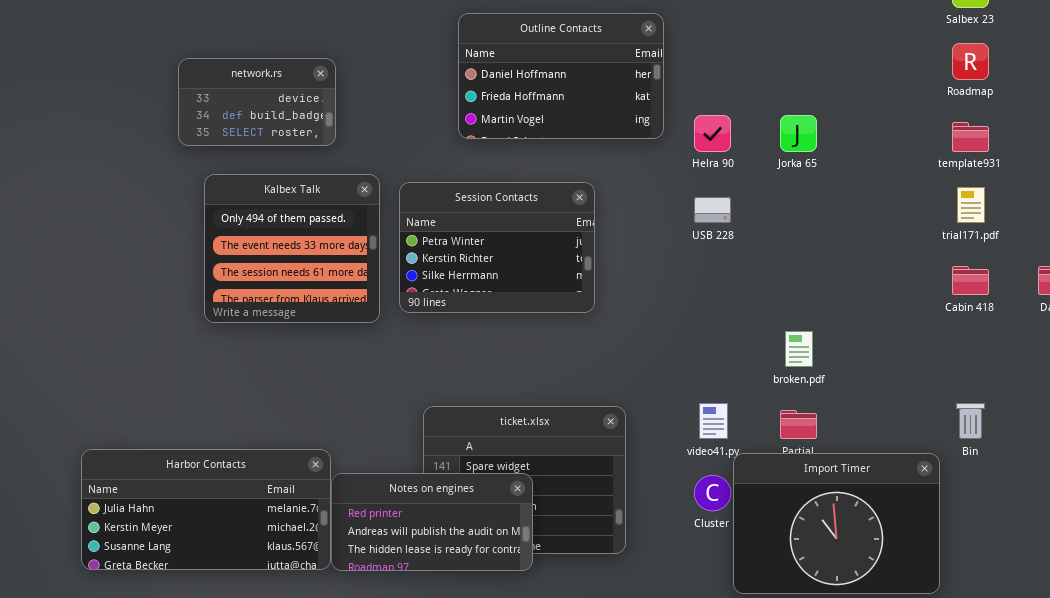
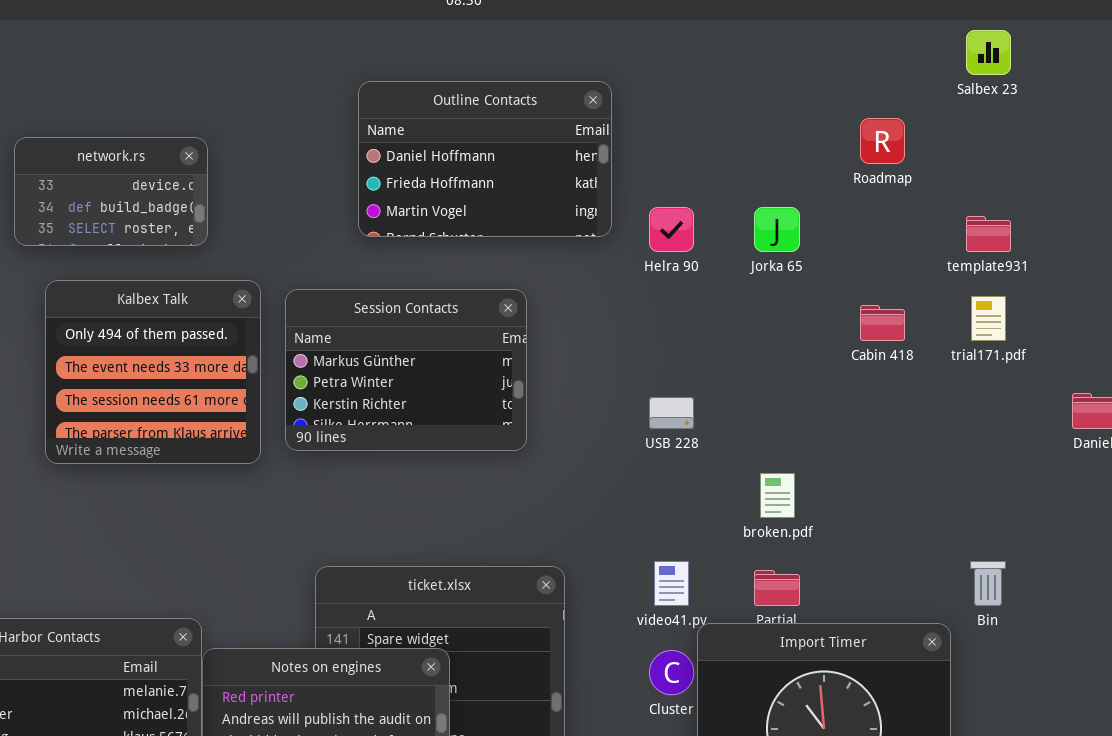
Roadmap: [952,43,989,80] -> [860,118,905,164], moved
Session Contacts: [399,182,595,313] -> [285,289,527,451], scrolled up 1 row
USB 228: [694,197,731,223] -> [649,397,694,429], moved
Cabin 418: [952,266,989,295] -> [860,305,905,341], moved

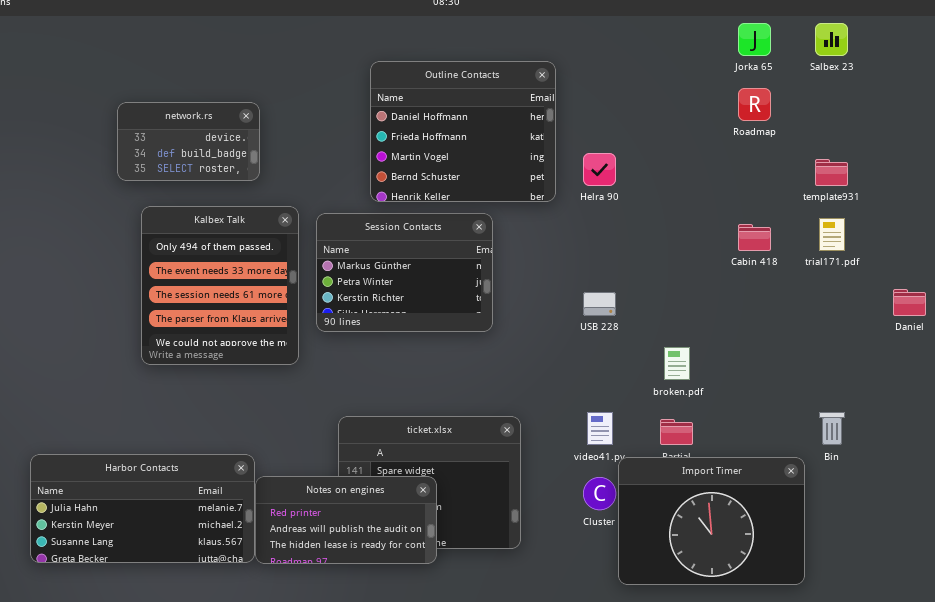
Outline Contacts: [358,81,612,237] -> [370,61,556,202], resized
Jorka 65: [754,207,800,252] -> [738,23,771,56], moved
Kalbex Talk: [45,280,261,464] -> [141,206,299,365], resized

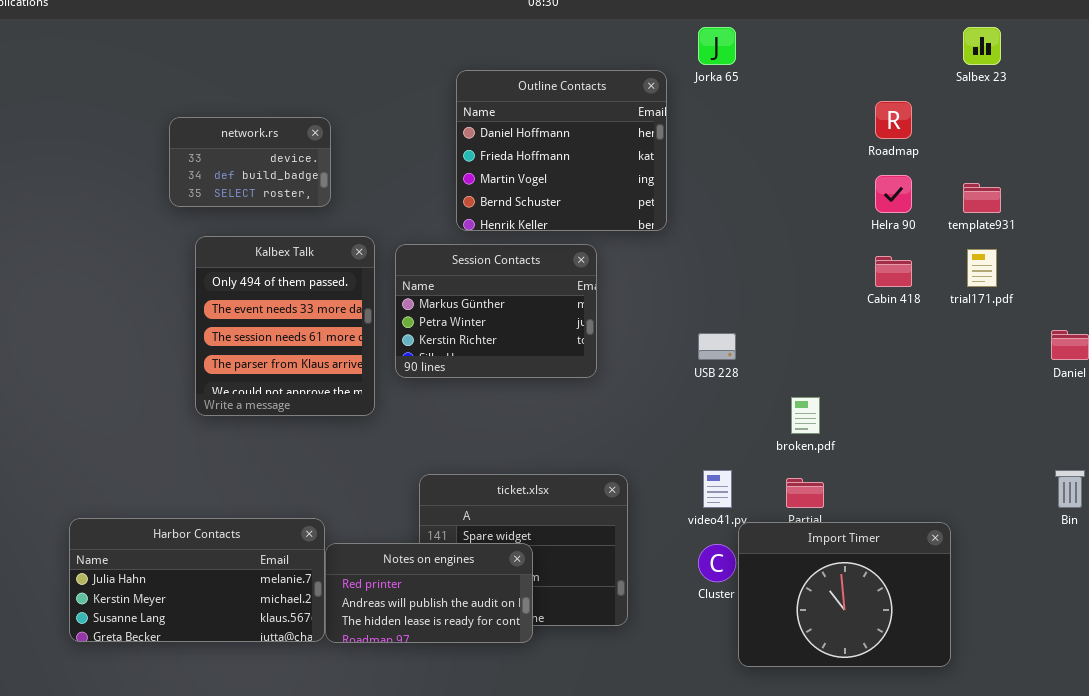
Jorka 65: [738,23,771,56] -> [698,27,736,65], moved
Helra 90: [583,153,616,186] -> [875,175,912,213], moved
Bin: [819,412,845,445] -> [1055,470,1085,508], moved

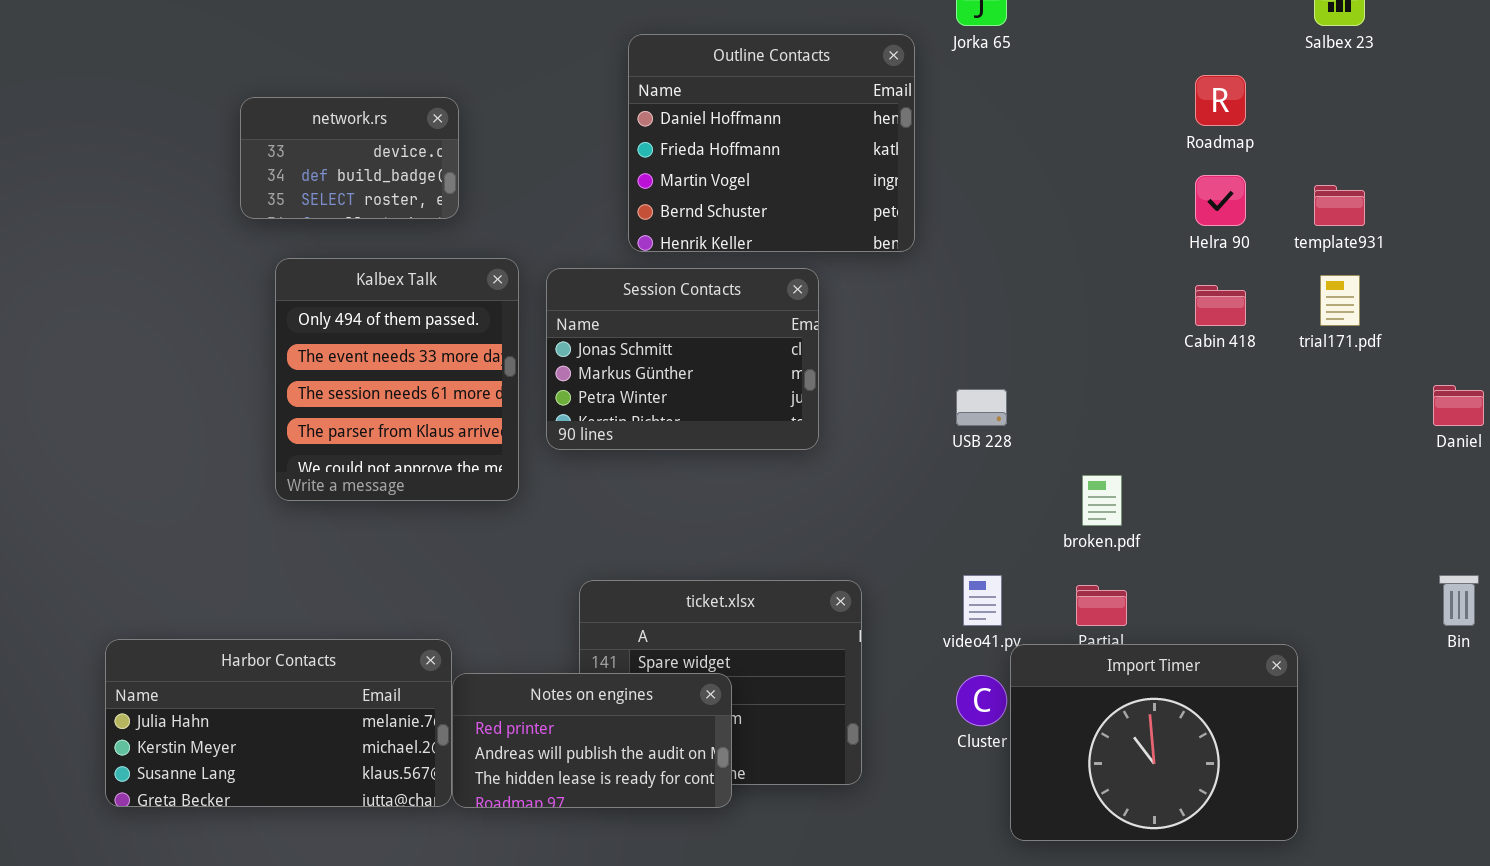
Session Contacts: [395,244,597,378] -> [546,268,819,450], scrolled up 1 row

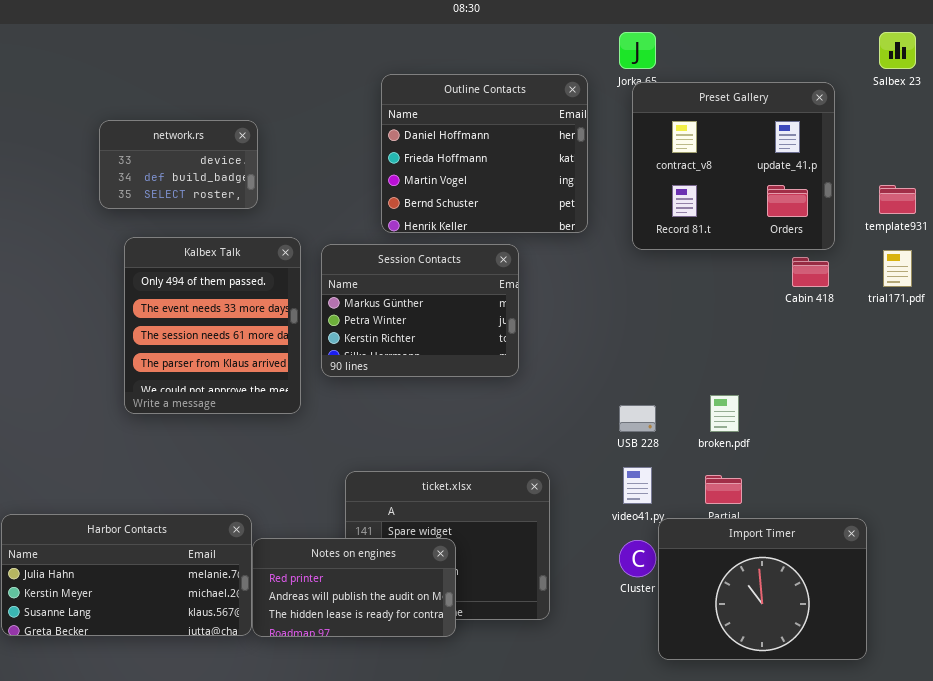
Preset Gallery: none -> [632,82,835,250], opened
Session Contacts: [546,268,819,450] -> [321,244,519,377], scrolled down 1 row
USB 228: [956,389,1007,426] -> [619,405,656,432], moved

